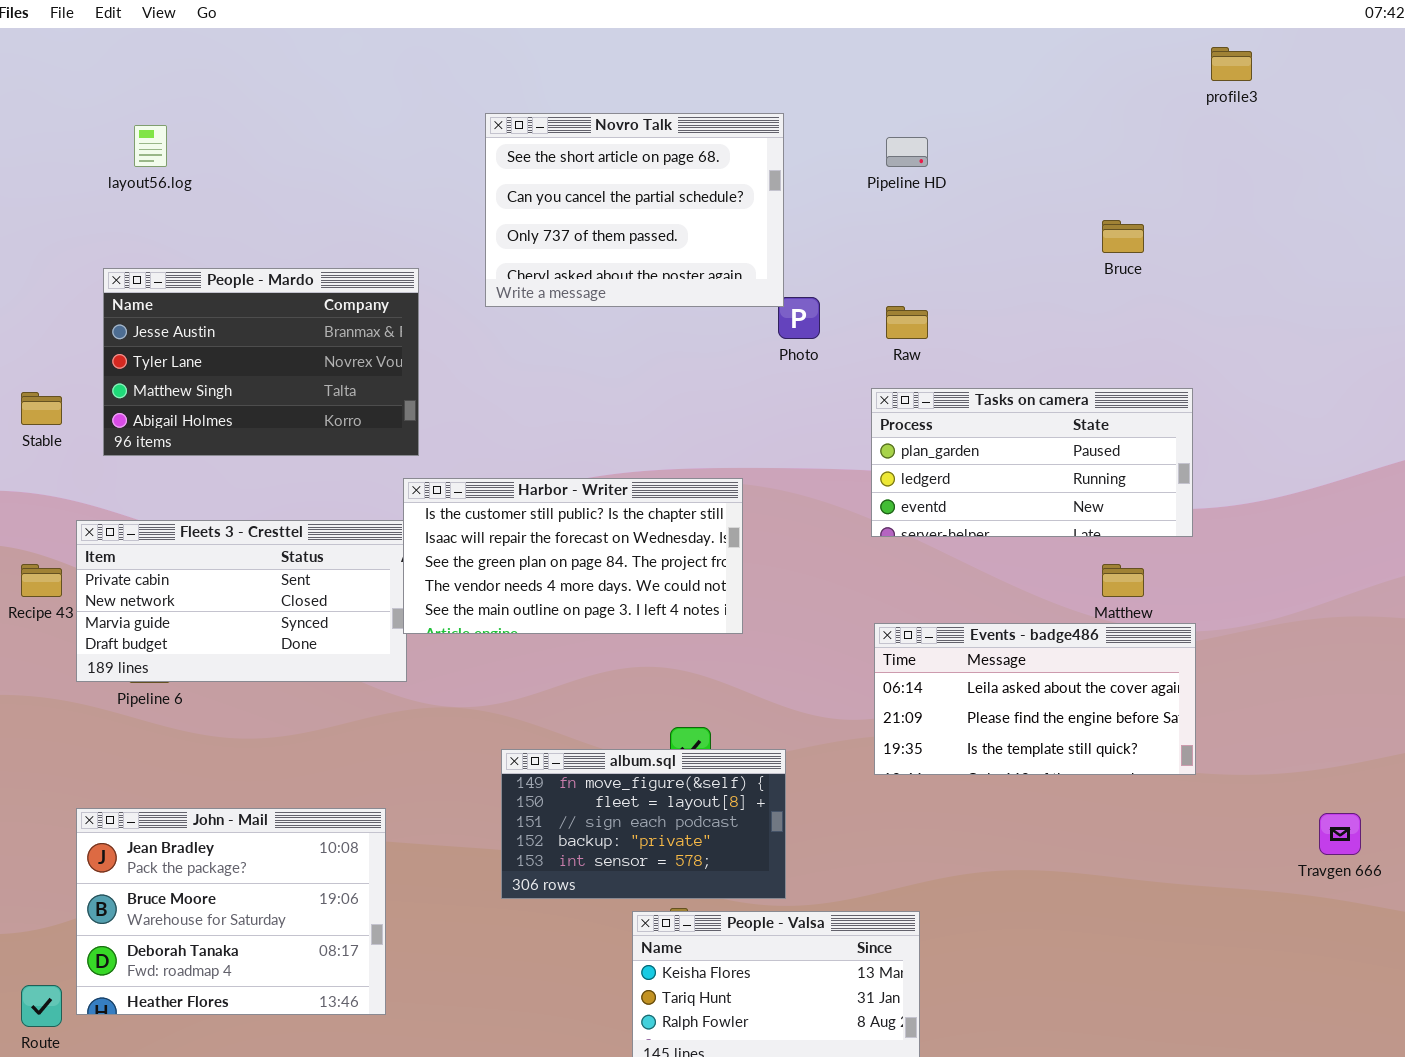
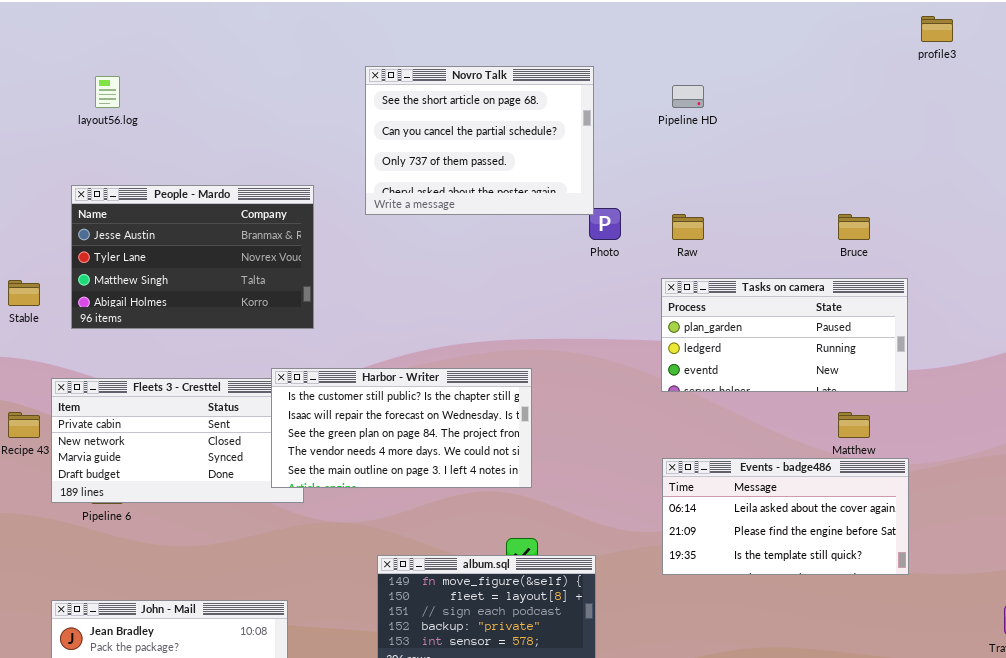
Bruce: [1102,220,1144,253] -> [838,214,870,240], moved
Harbor - Writer: [403,478,743,634] -> [271,368,532,488], moved

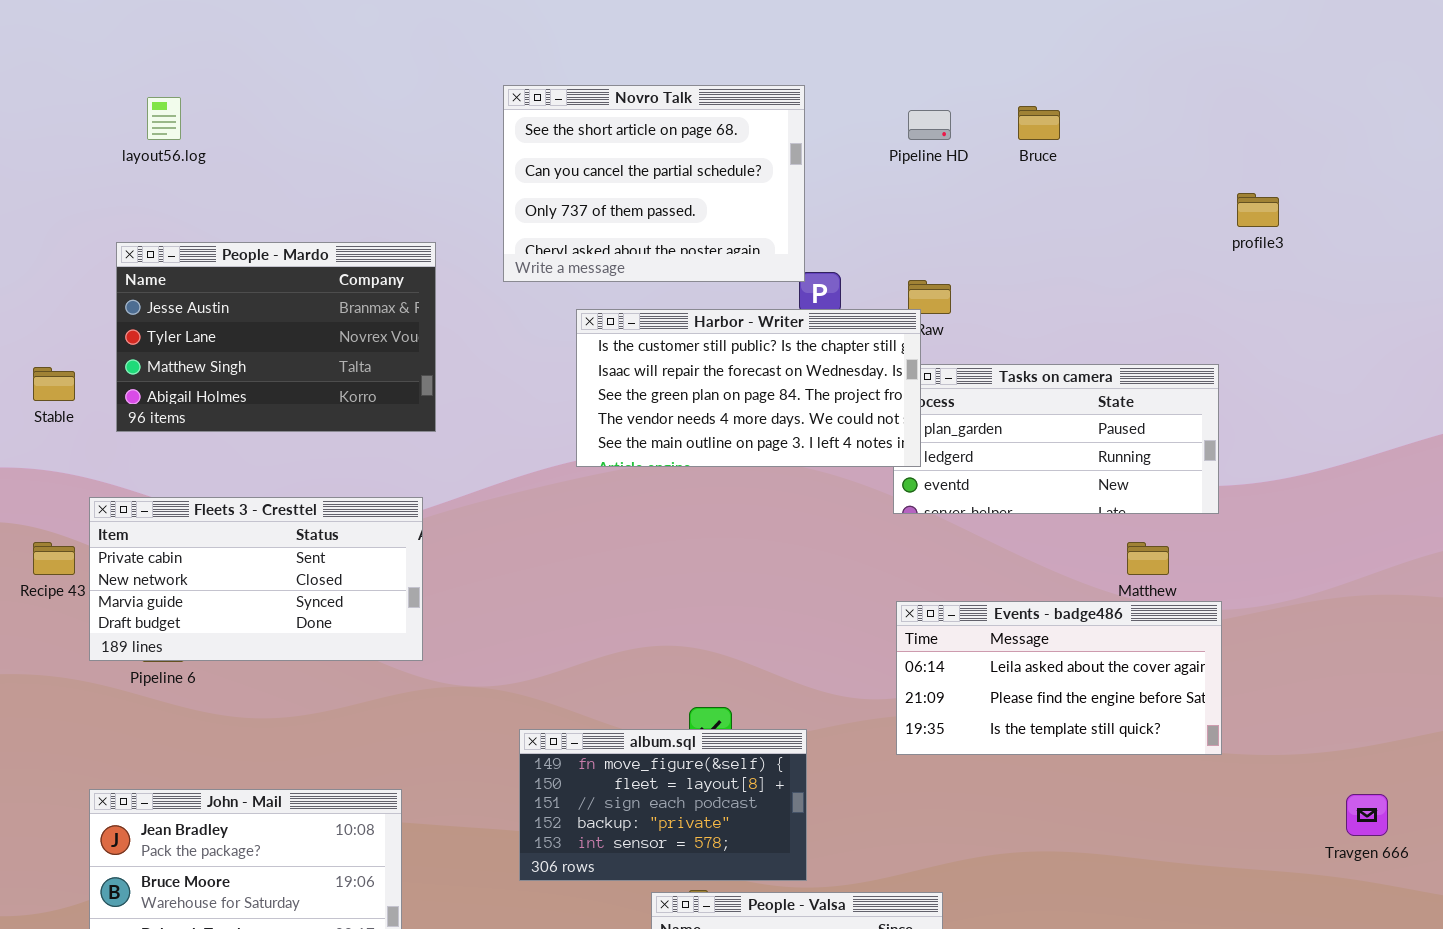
profile3: [921,16,953,42] -> [1237,193,1279,227], moved
Bruce: [838,214,870,240] -> [1018,106,1060,140], moved
Harbor - Writer: [271,368,532,488] -> [576,309,921,467], moved

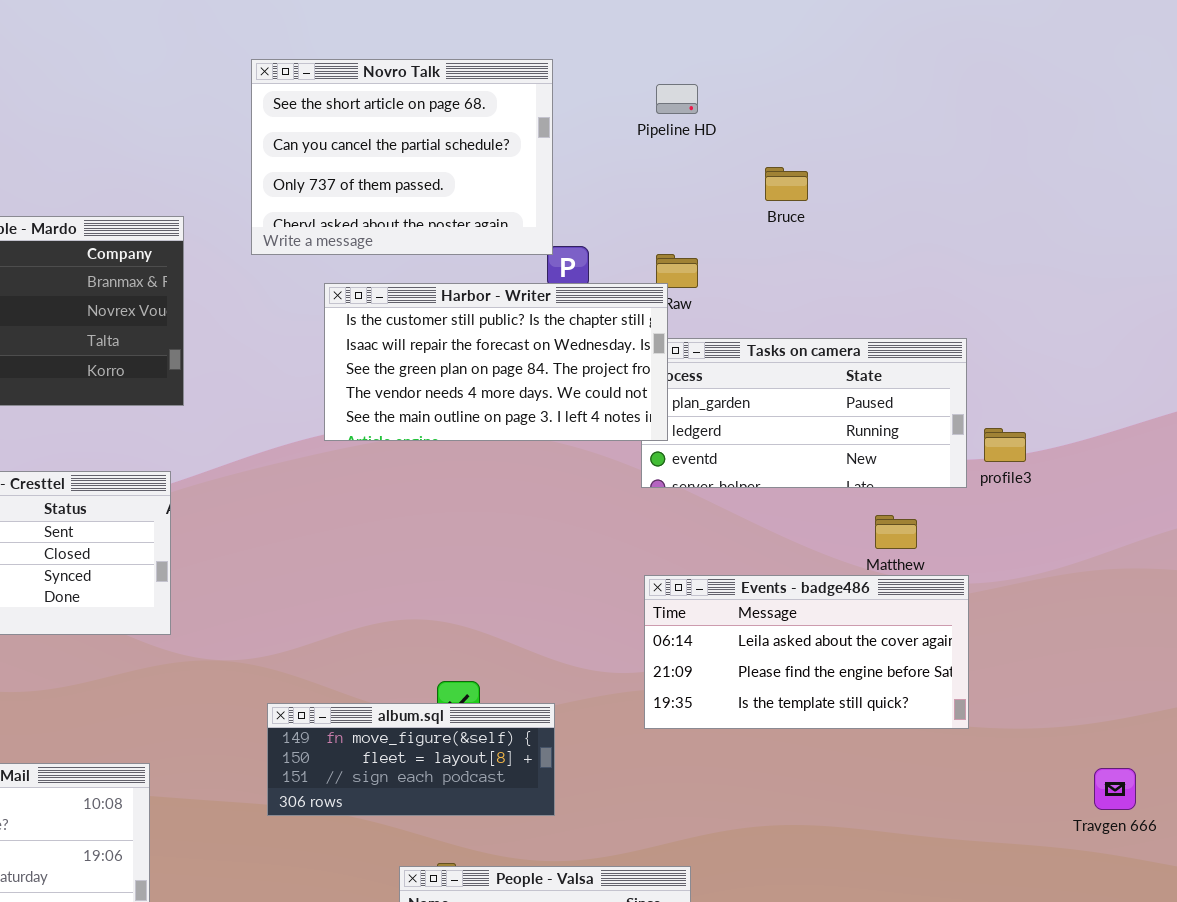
Bruce: [1018,106,1060,140] -> [765,167,808,201], moved
profile3: [1237,193,1279,227] -> [984,428,1026,462], moved
album.sql: [519,729,807,881] -> [267,703,555,816], resized

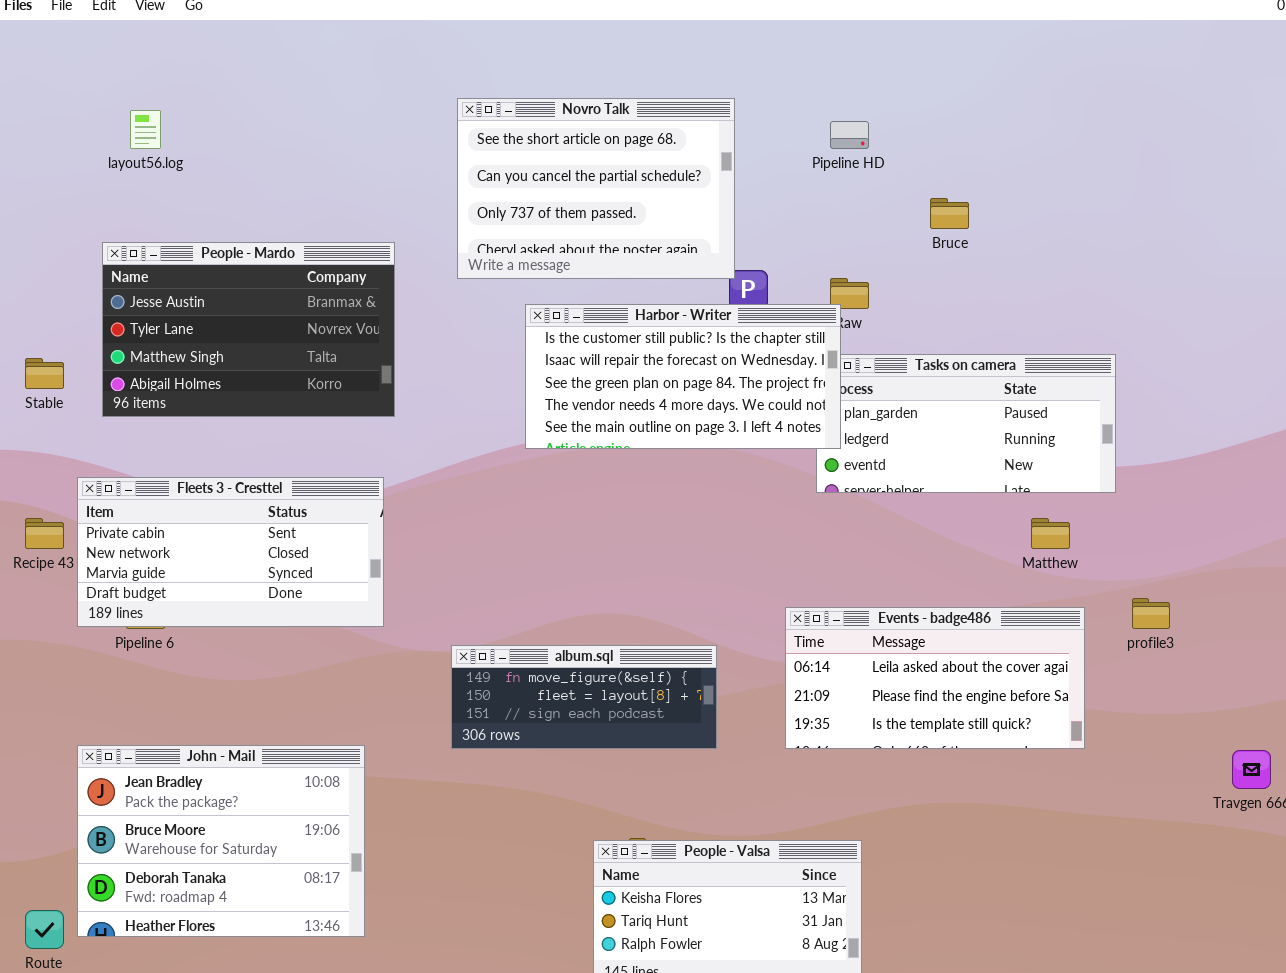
profile3: [984,428,1026,462] -> [1132,598,1170,629], moved
Events - badge486: [644,575,969,729] -> [785,607,1085,749], moved
album.sql: [267,703,555,816] -> [451,645,717,749], moved

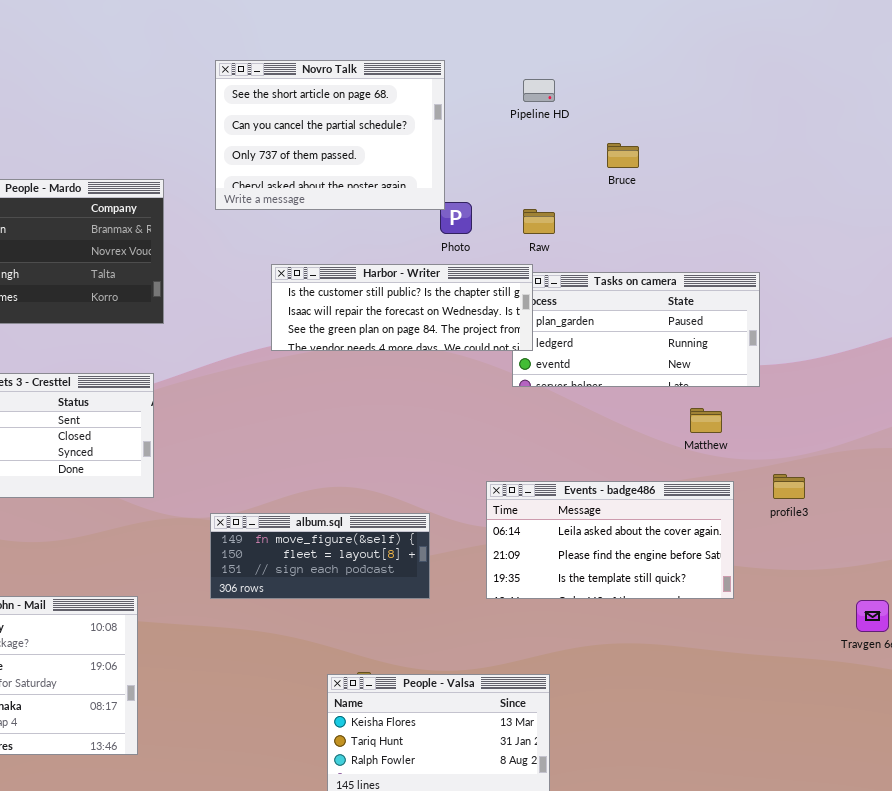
Harbor - Writer: [525,304,841,449] -> [271,264,533,351], resized

